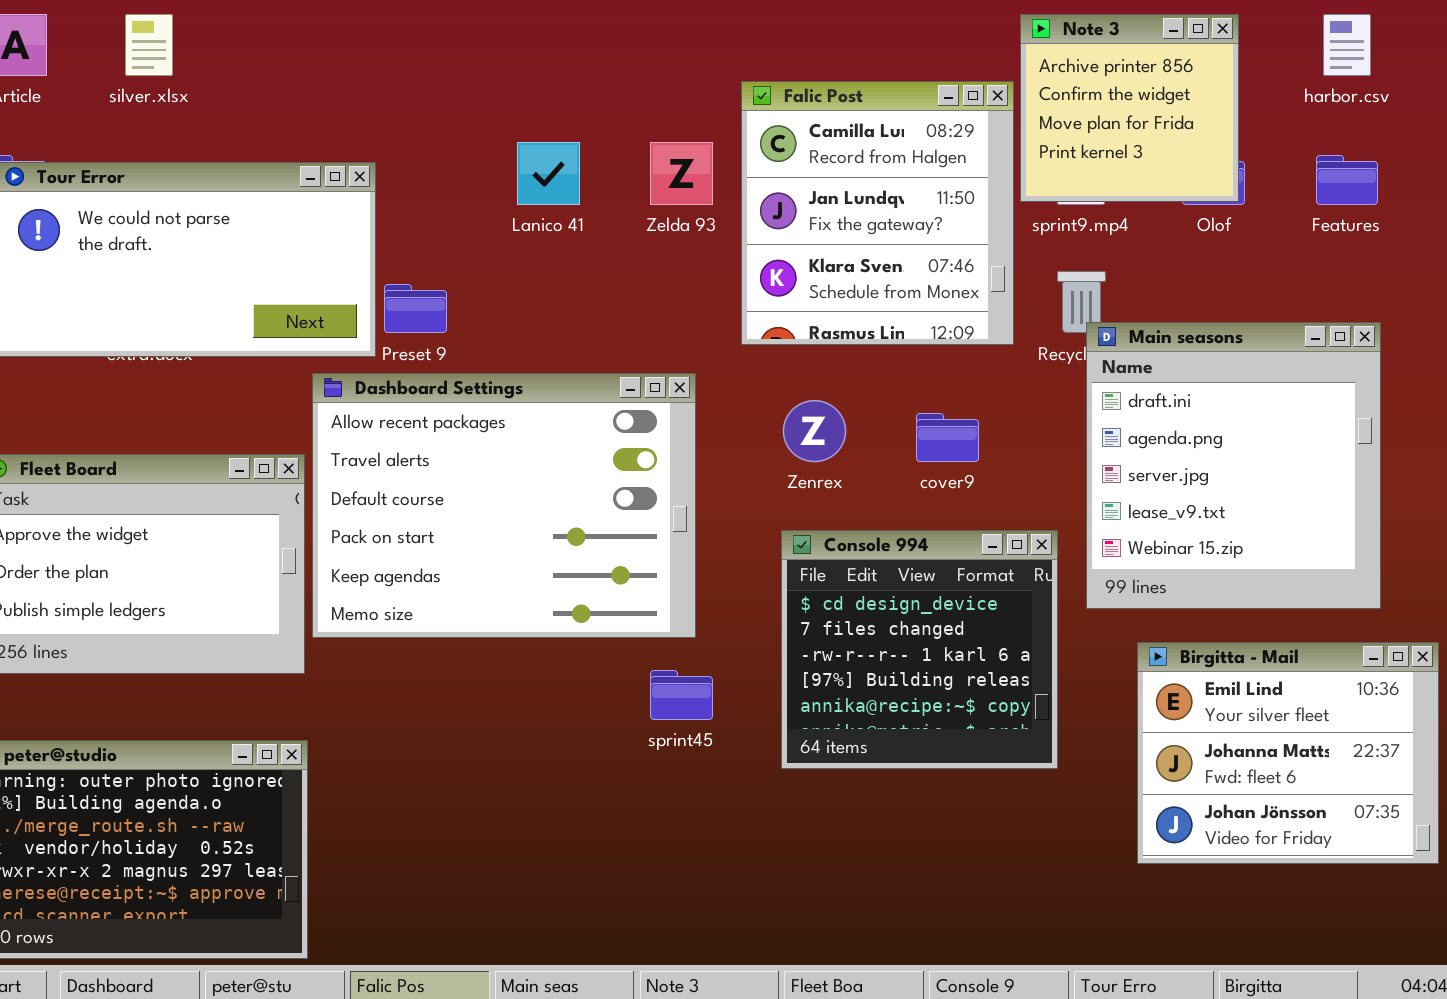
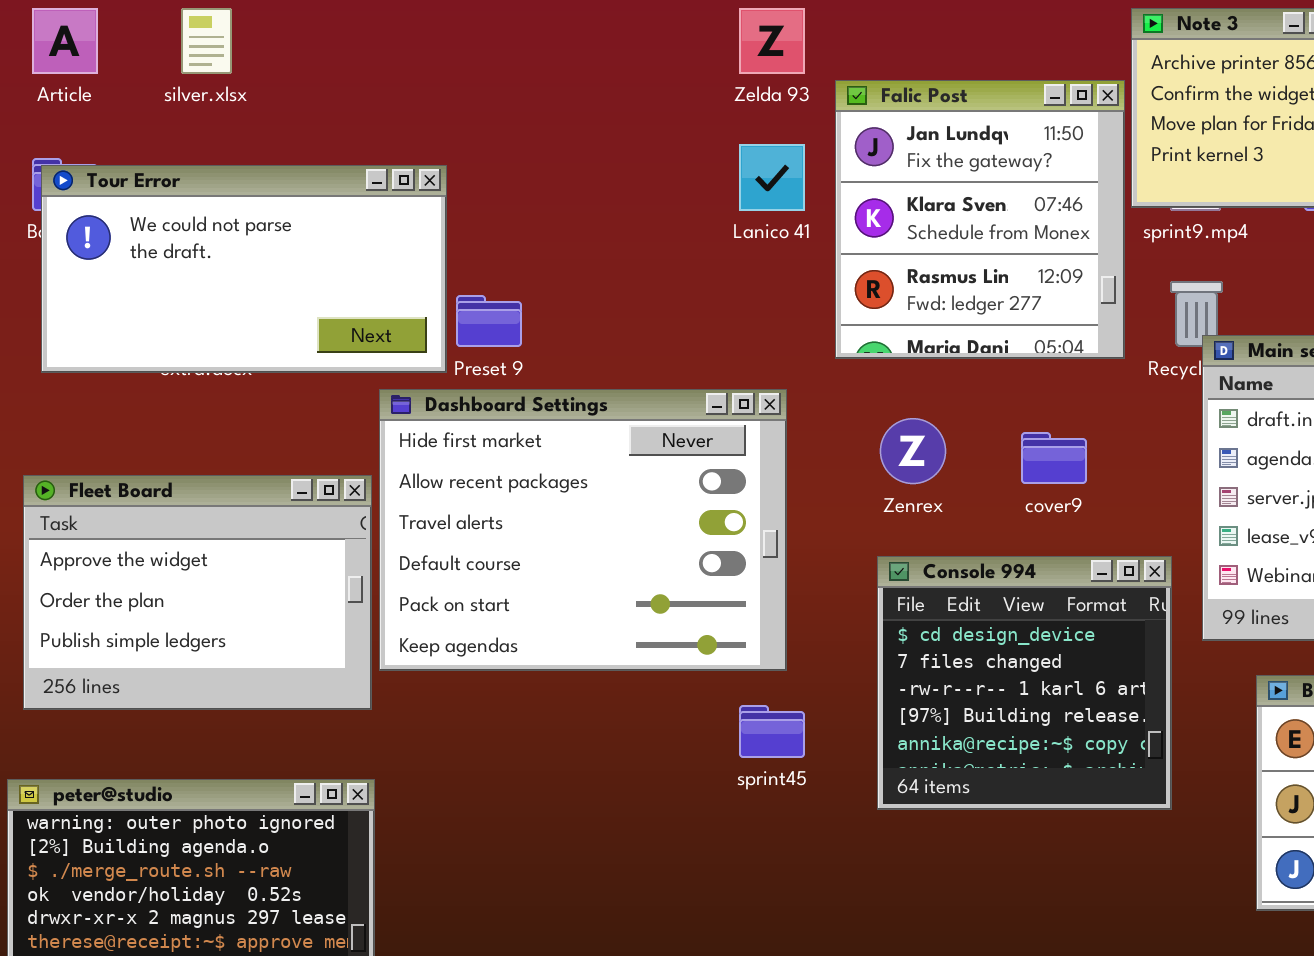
Falic Post: [741,81,1014,345] -> [835,80,1125,359], scrolled down 1 row
Lanico 41: [517,142,580,205] -> [739,144,805,211], moved
Zelda 93: [650,142,713,205] -> [739,8,805,74], moved
Dashboard Settings: [312,373,696,638] -> [379,389,787,671], scrolled up 1 row

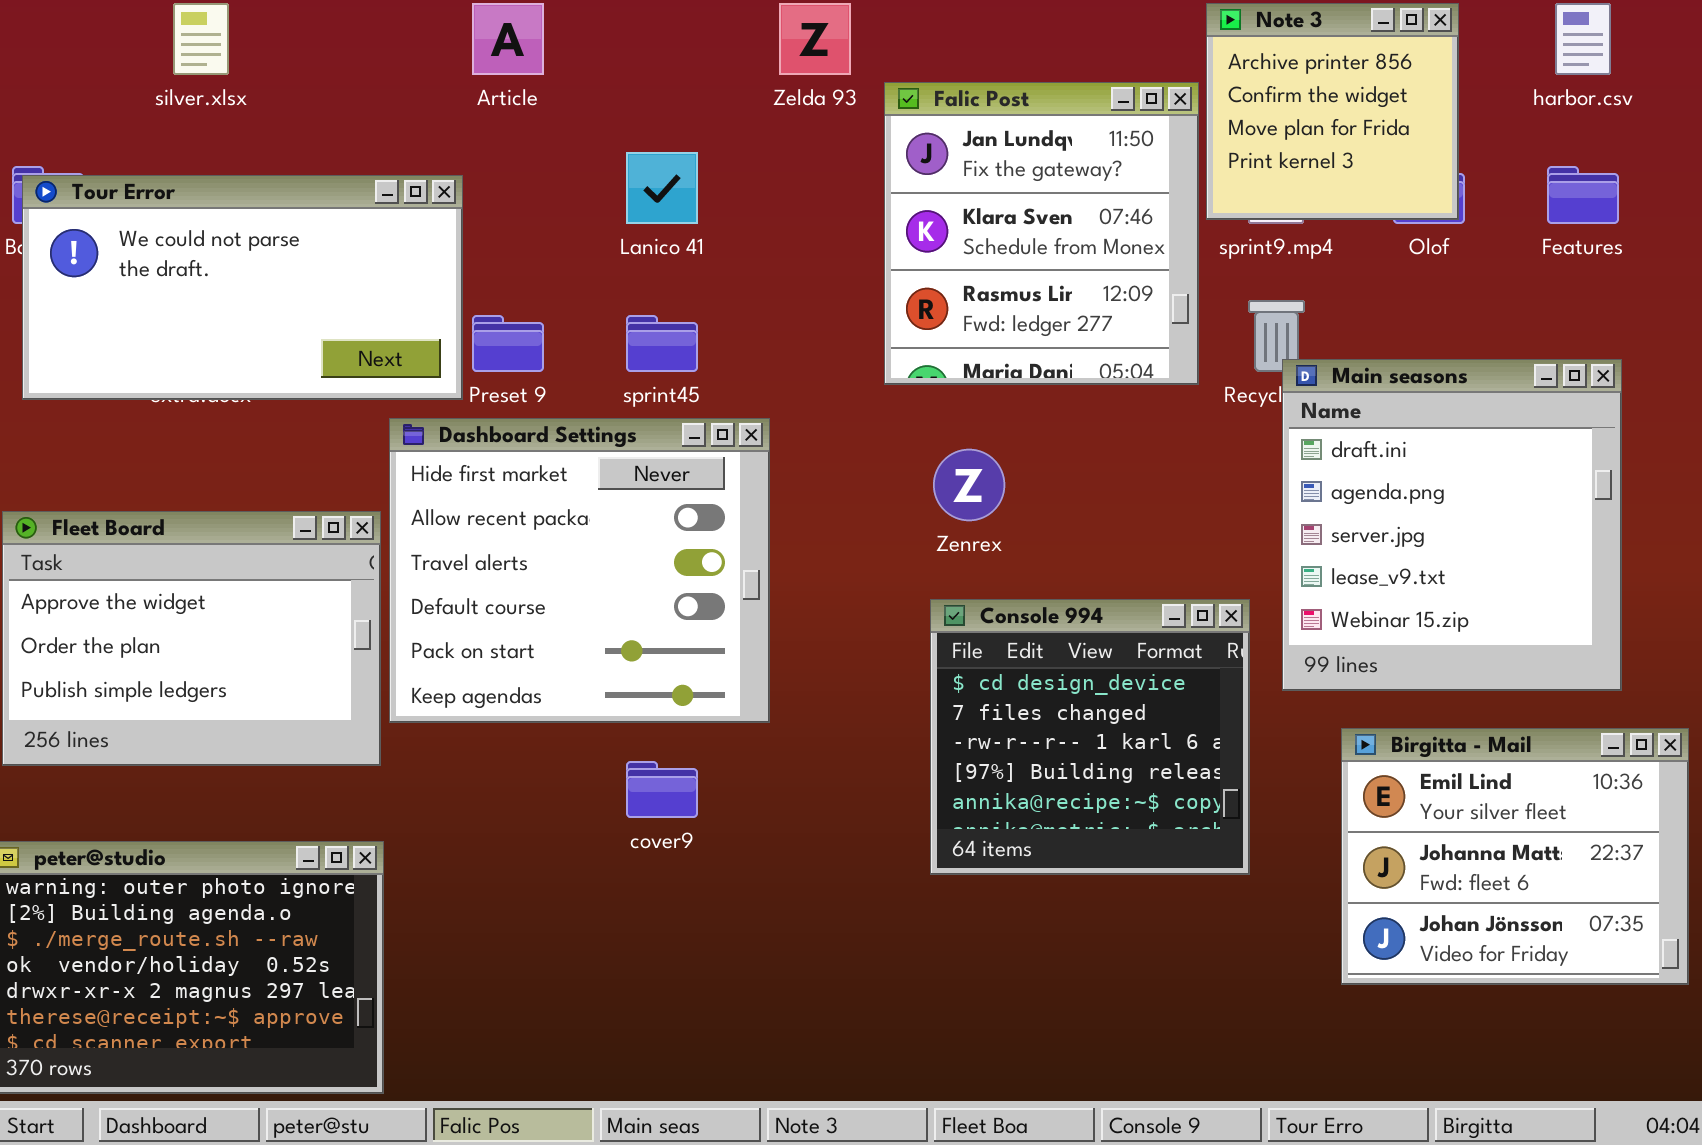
Article: [32,8,98,74] -> [472,3,544,75], moved
Lanico 41: [739,144,805,211] -> [626,152,698,224], moved
Dashboard Settings: [379,389,787,671] -> [389,418,770,723], resized
cover9: [1021,432,1087,484] -> [626,761,698,818], moved
sprint45: [739,705,805,758] -> [626,315,698,372], moved

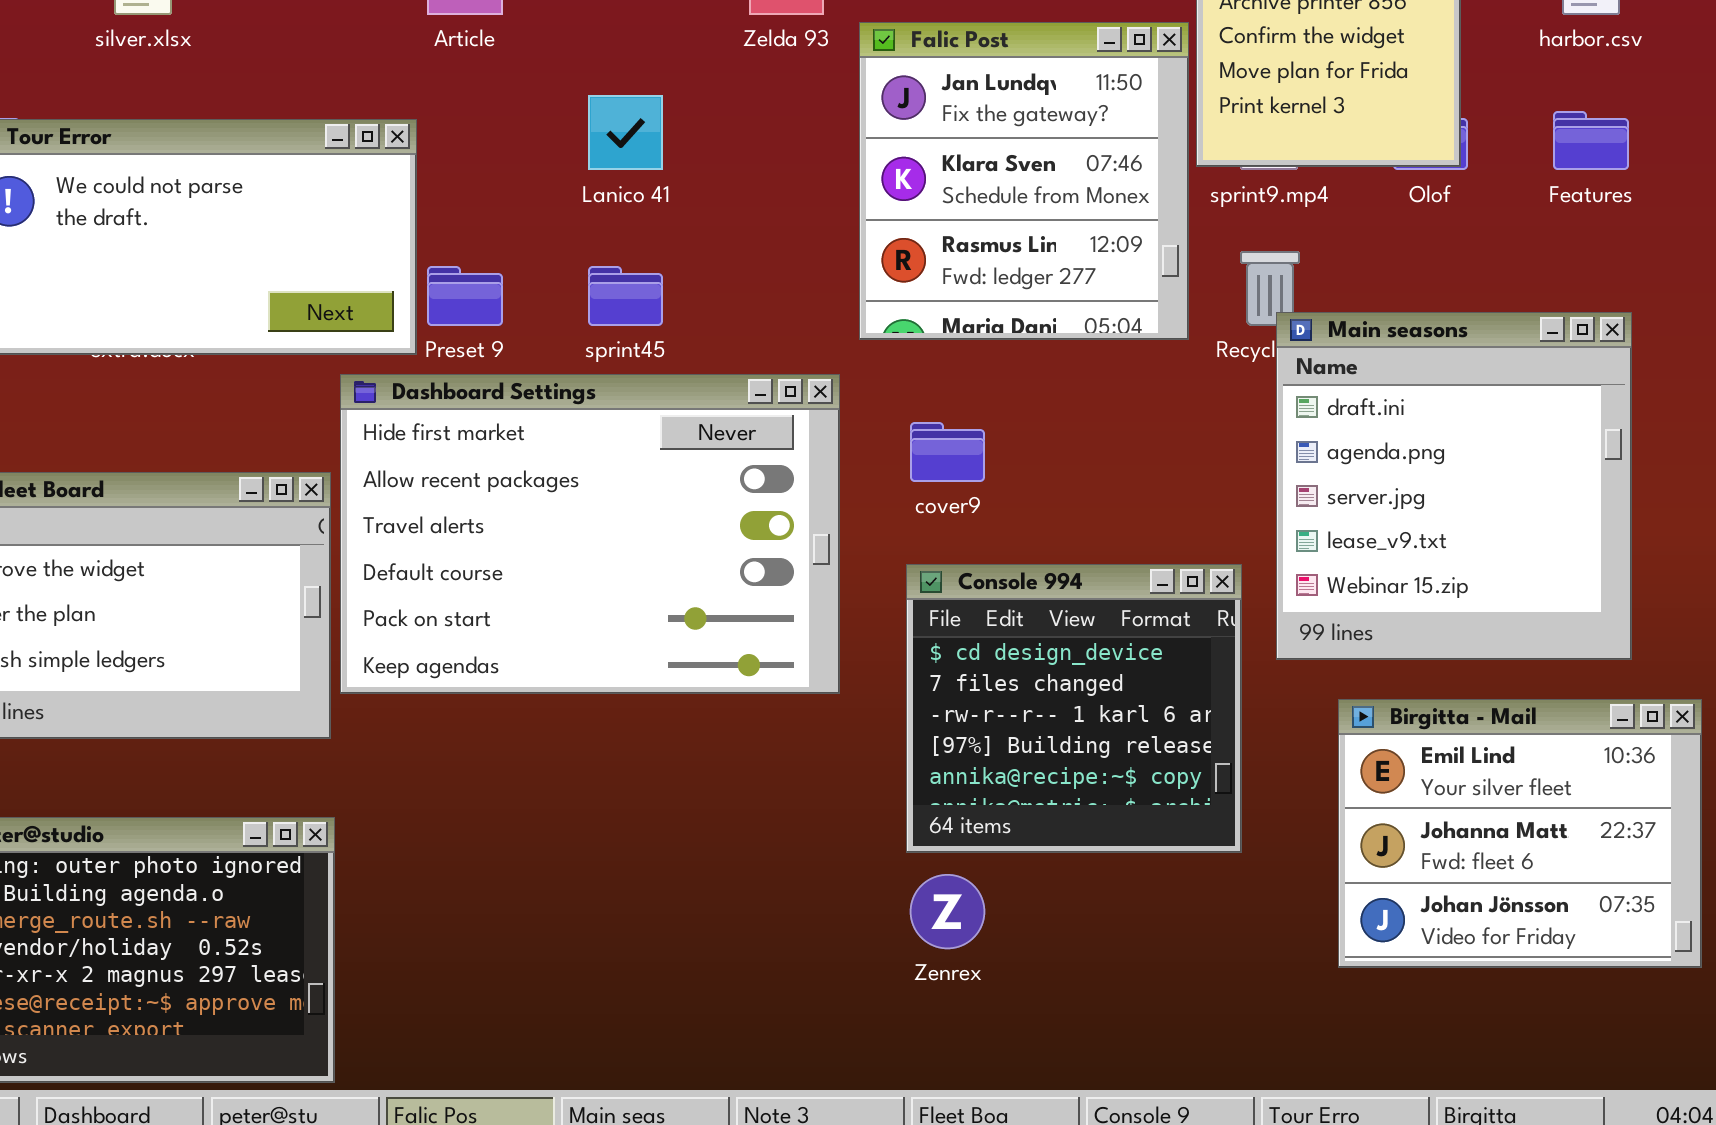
Dashboard Settings: [389,418,770,723] -> [340,374,840,694], resized
Zenrex: [933,449,1005,521] -> [910,874,985,949], moved
cover9: [626,761,698,818] -> [910,422,985,482], moved

